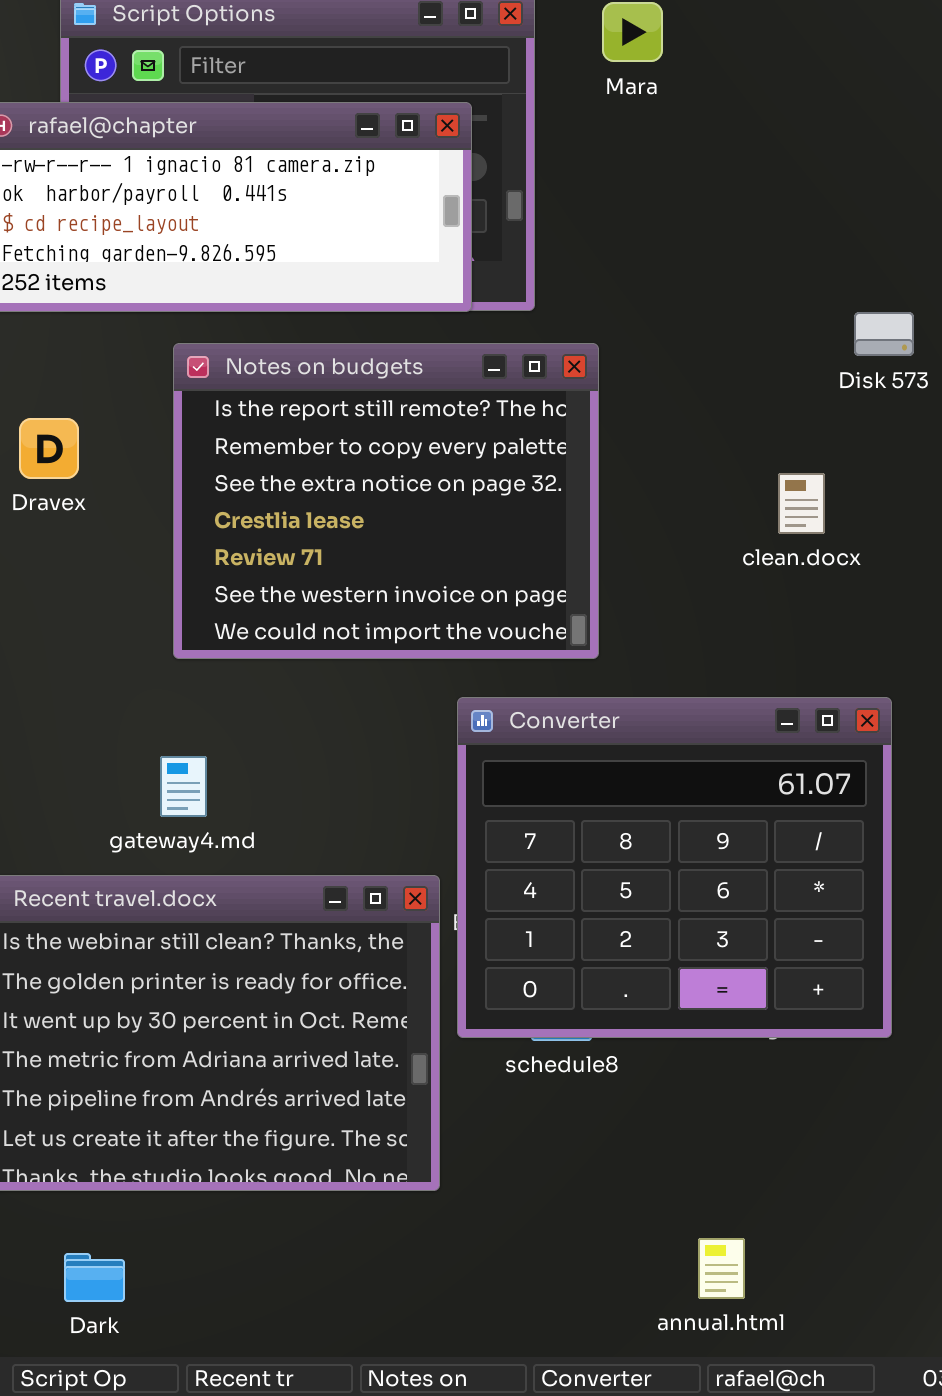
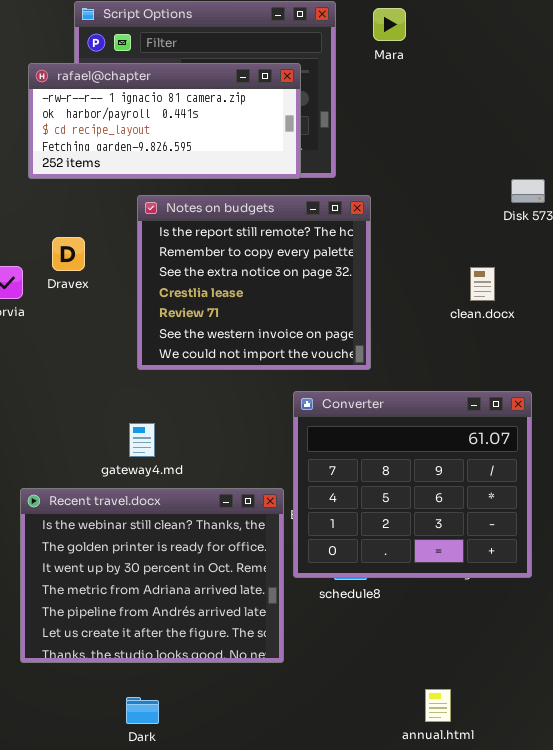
Dark: [64,1253,125,1302] -> [126,697,159,724], moved

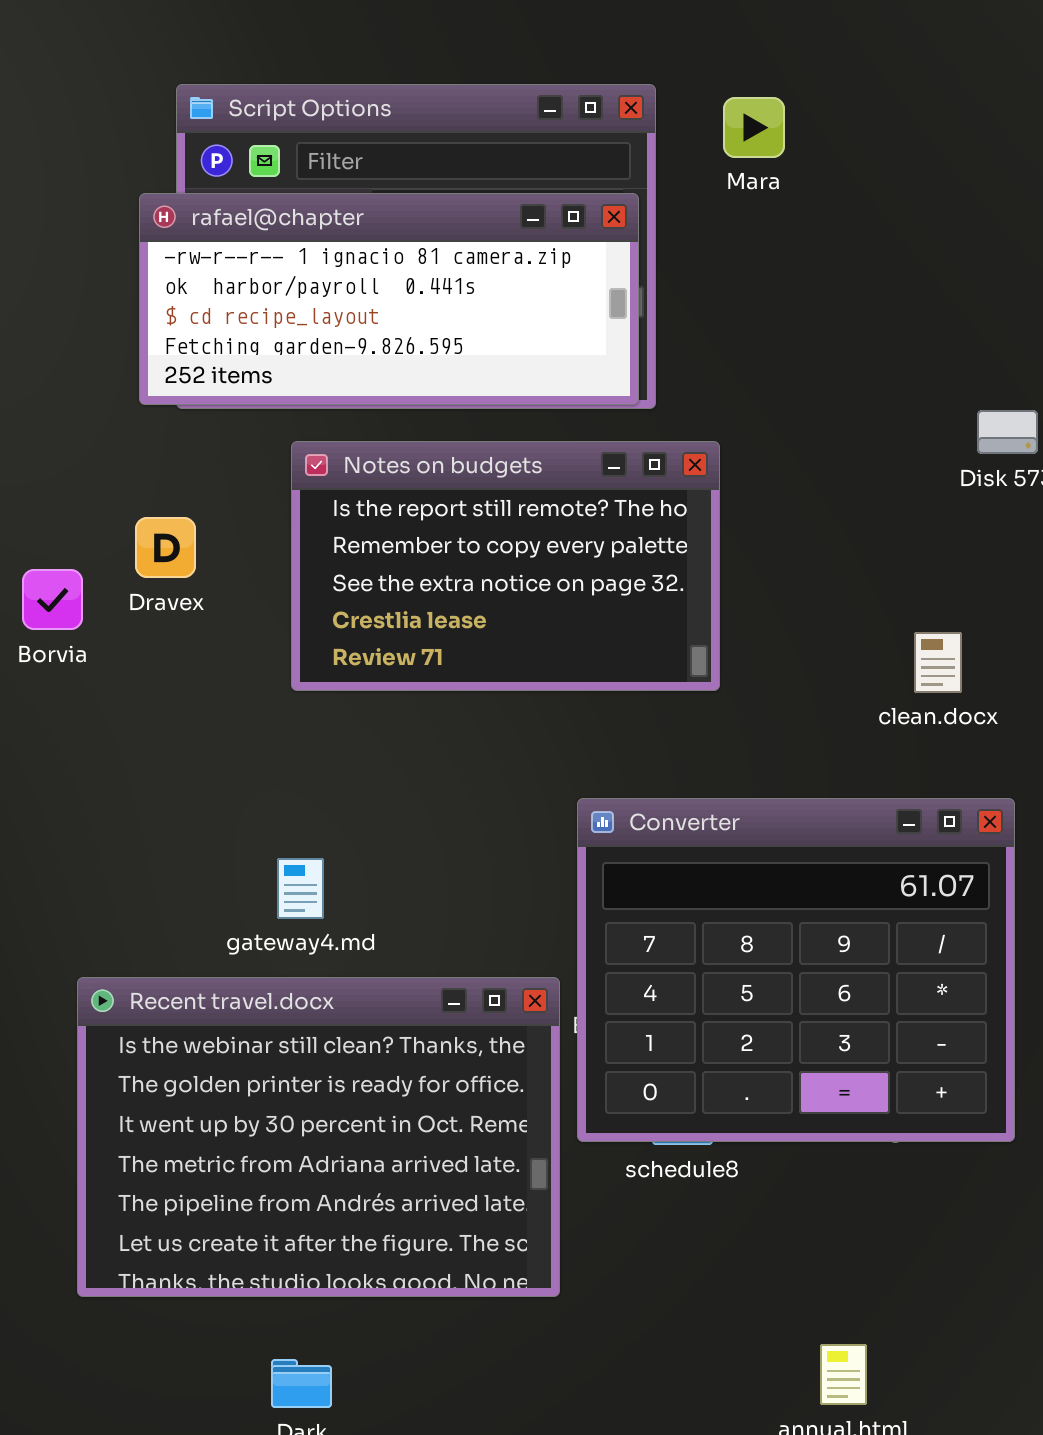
rafael@chapter: [28,63,301,179] -> [139,193,639,405], moved
Notes on budgets: [137,195,371,370] -> [291,441,720,691], resized
clean.docx: [470,267,495,301] -> [914,632,962,693], moved

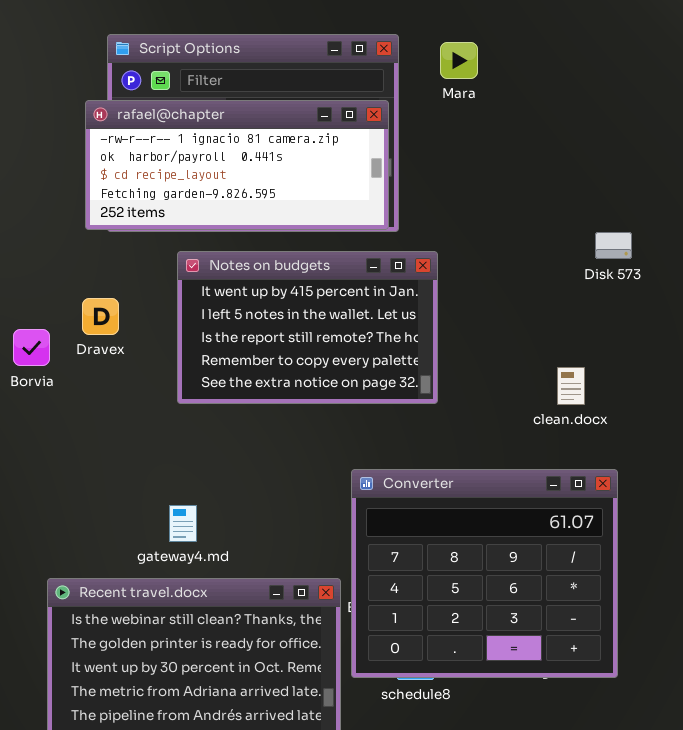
Notes on budgets: [291,441,720,691] -> [177,251,438,404], scrolled up 2 rows

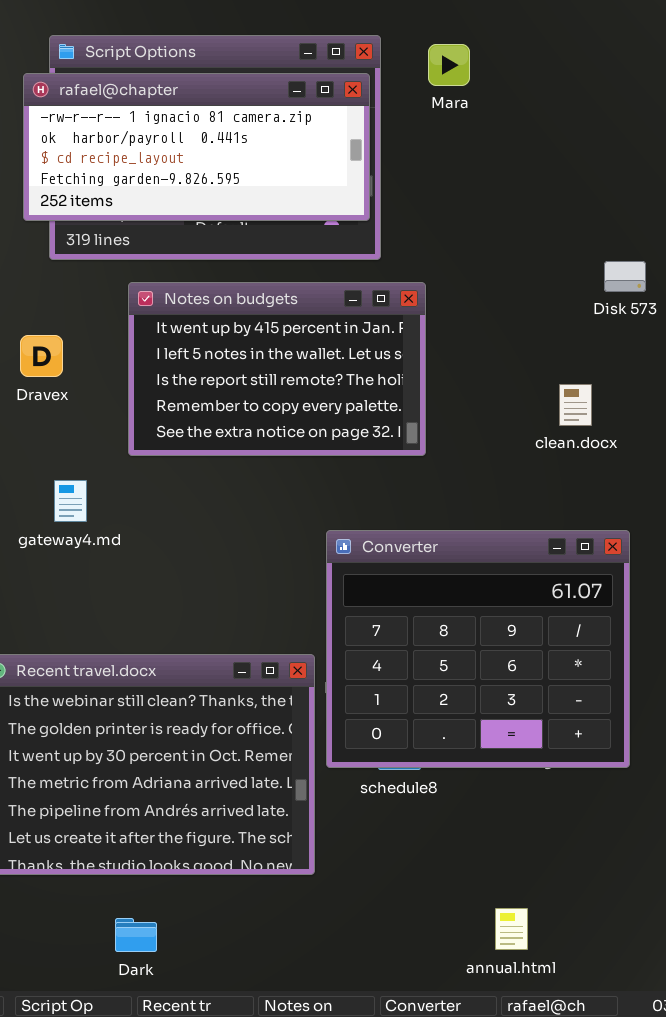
rafael@chapter: [85,100,389,230] -> [23,73,370,221], moved
clean.docx: [557,367,585,405] -> [559,384,592,426], moved
gateway4.md: [169,505,197,542] -> [54,480,87,522], moved

